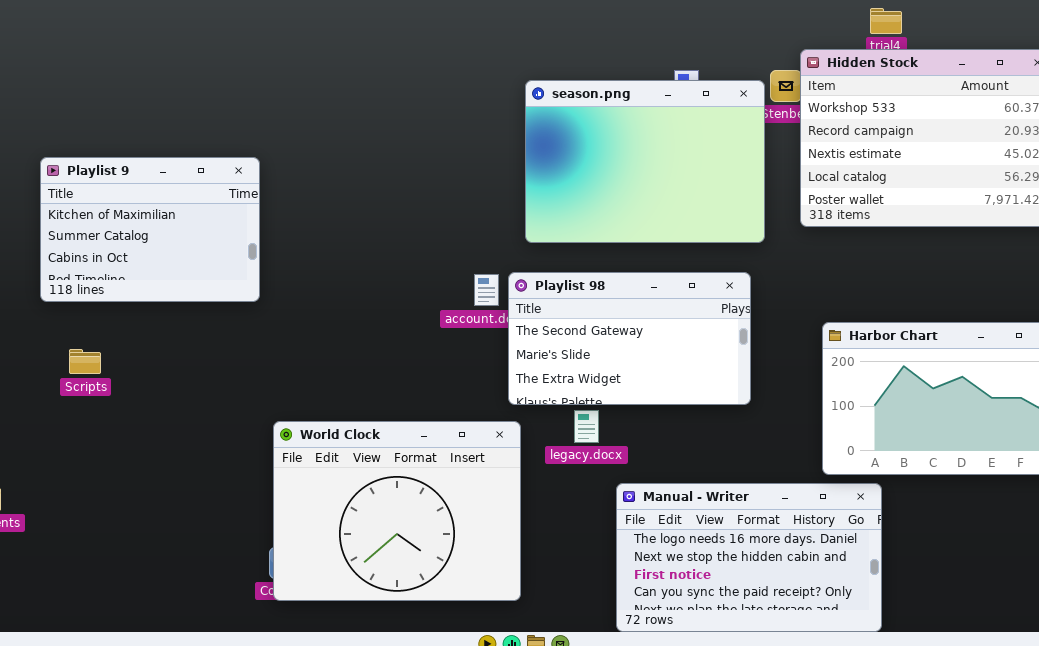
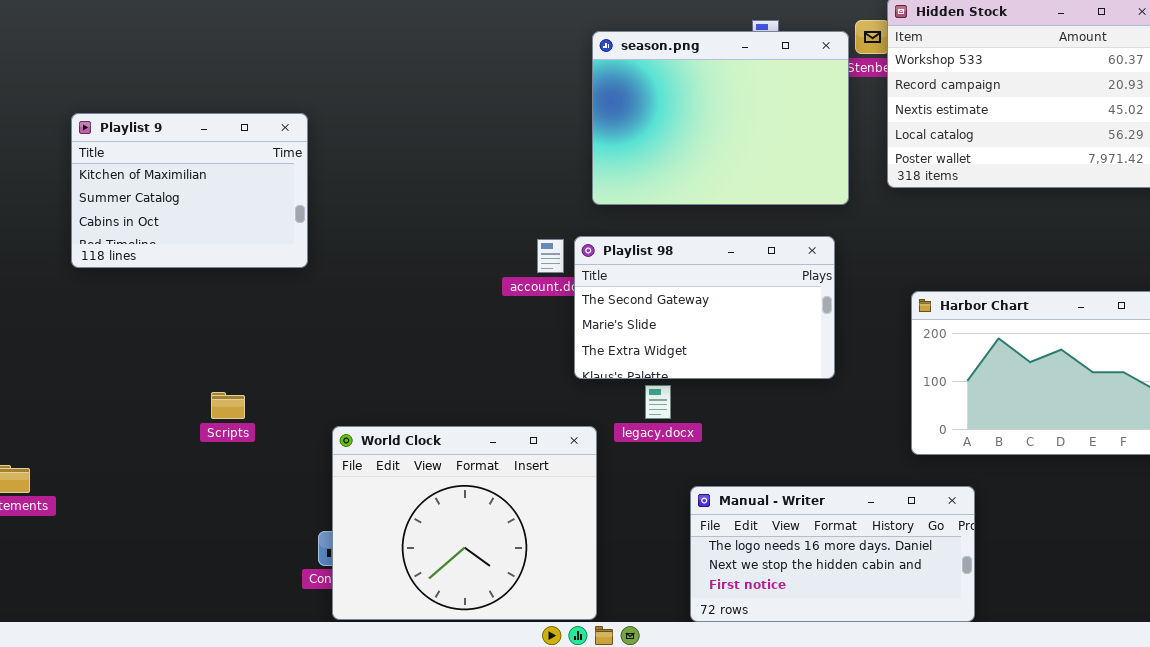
Scripts: [69,349,101,374] -> [211,392,245,419], moved
World Clock: [273,421,521,601] -> [332,426,597,620], moved
Manual - Writer: [616,483,882,632] -> [690,486,975,622], resized

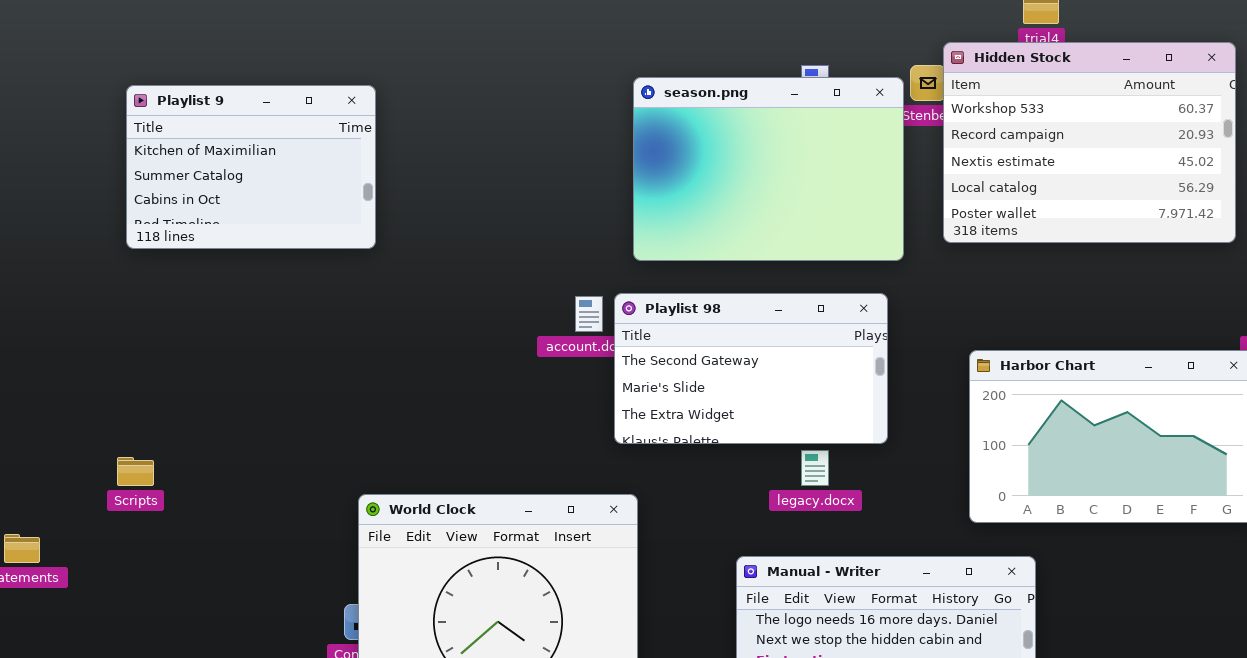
Playlist 9: [71,113,308,268] -> [126,85,376,249], moved
legacy.docx: [645,385,671,419] -> [801,450,829,486], moved
Scripts: [211,392,245,419] -> [117,457,154,486], moved

